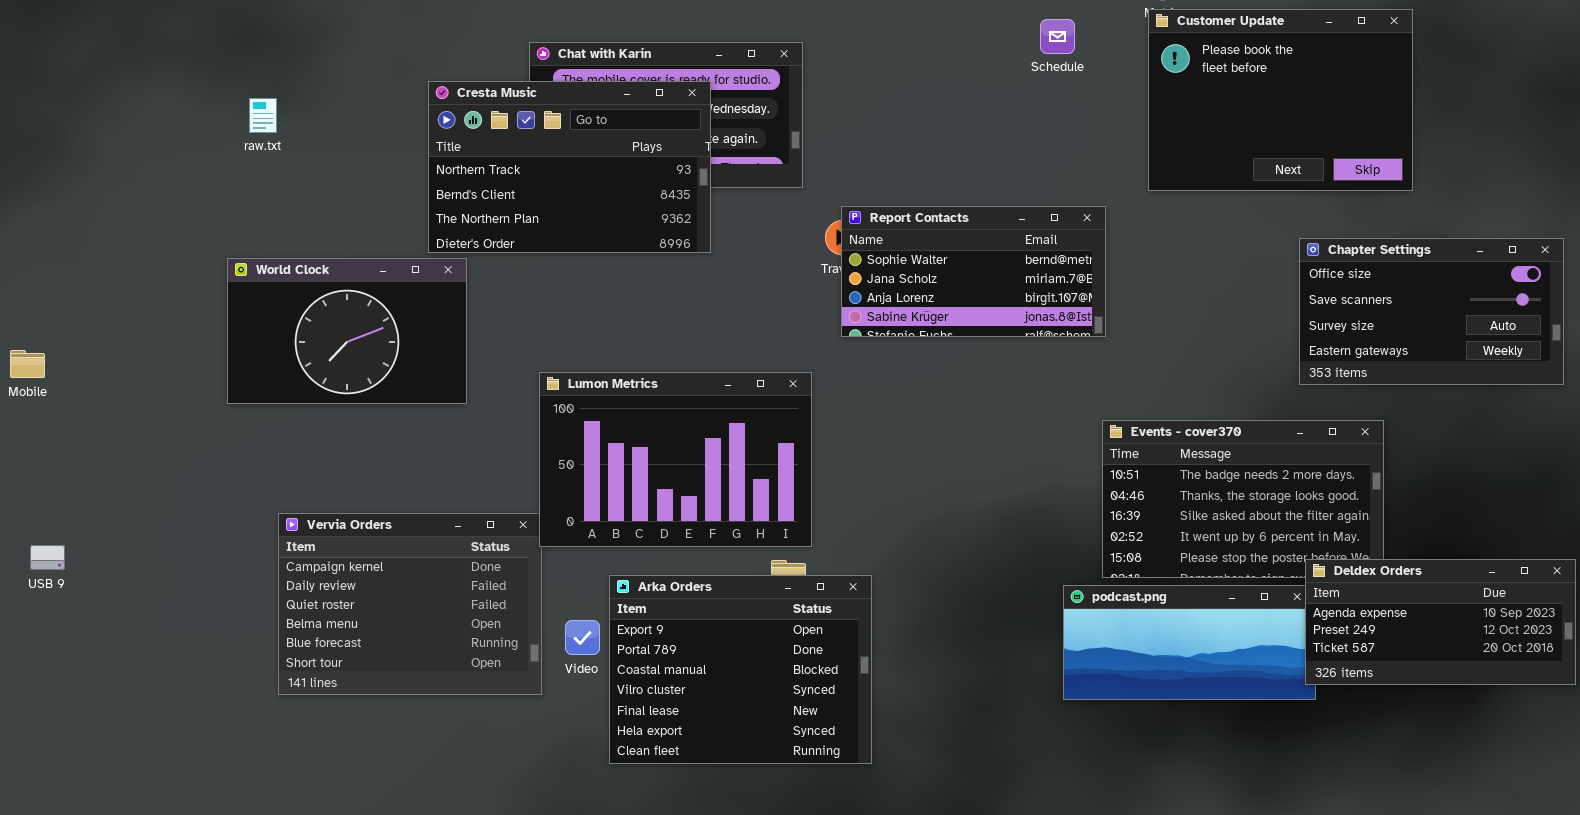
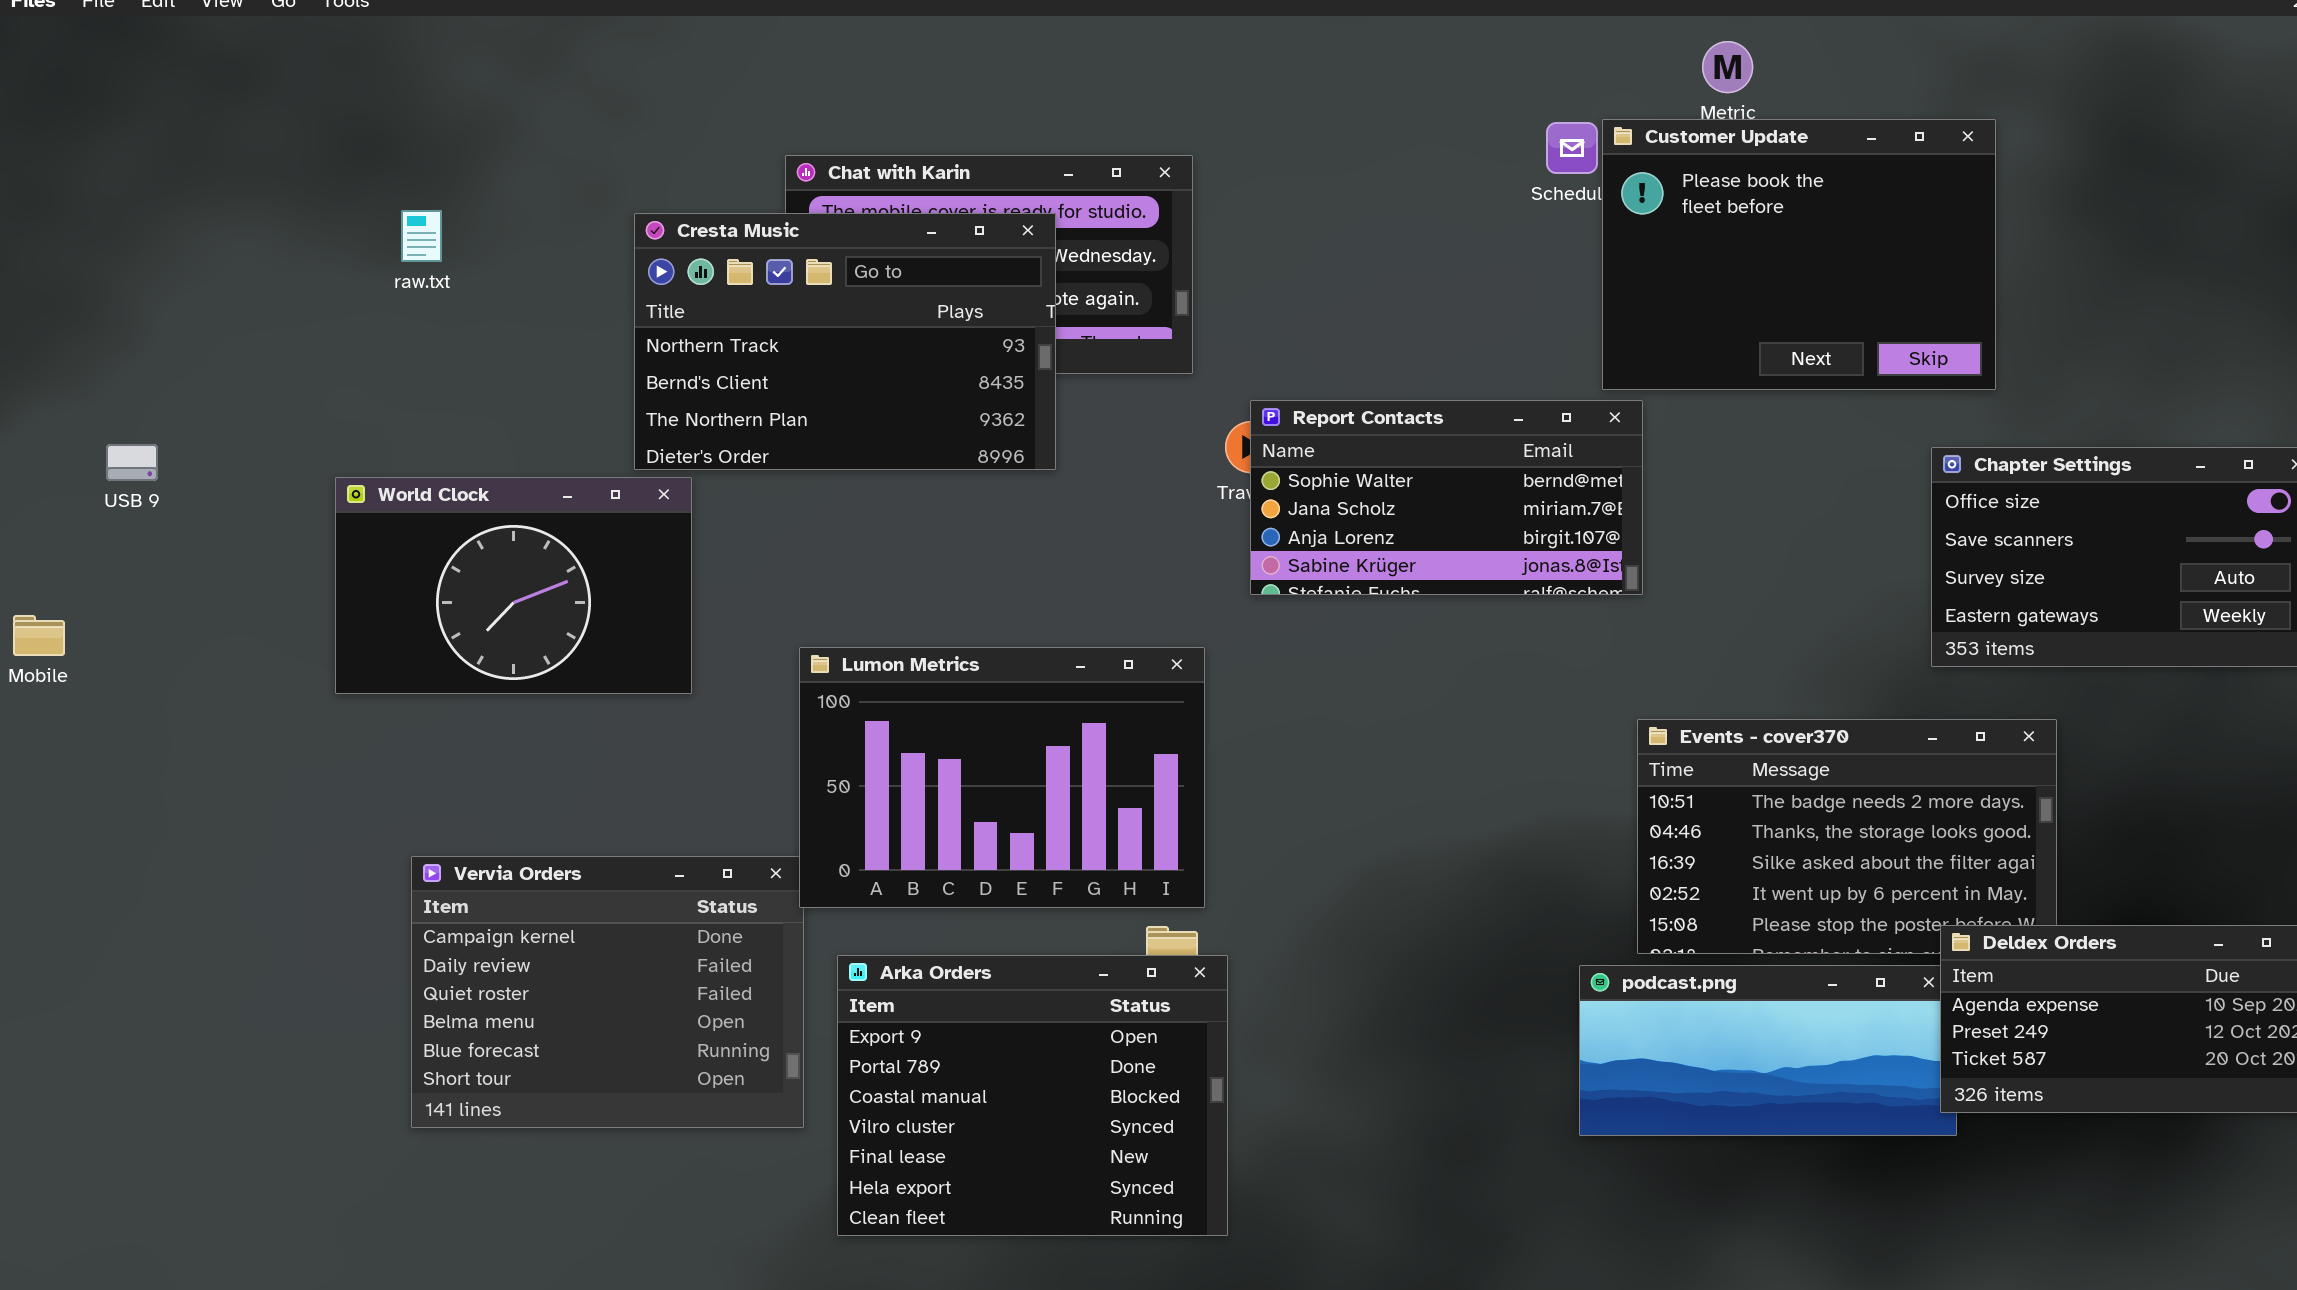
Customer Update: [1148,9,1413,191] -> [1602,119,1996,390], moved
raw.txt: [249,98,277,133] -> [401,210,442,262], moved
USB 9: [30,545,65,570] -> [106,444,158,481], moved
Arka Orders: [609,575,872,764] -> [837,955,1228,1236], moved

